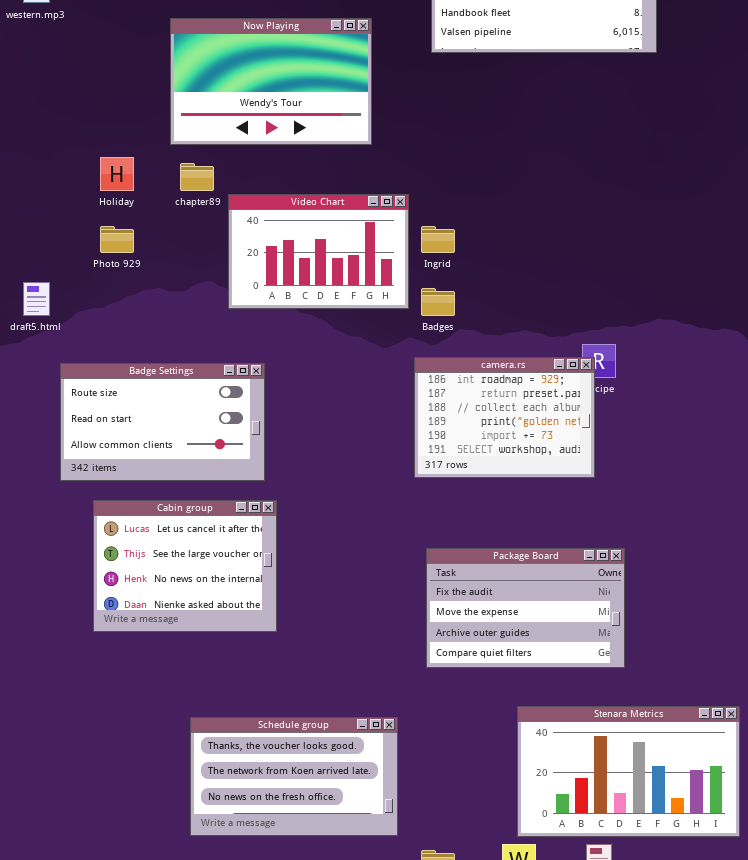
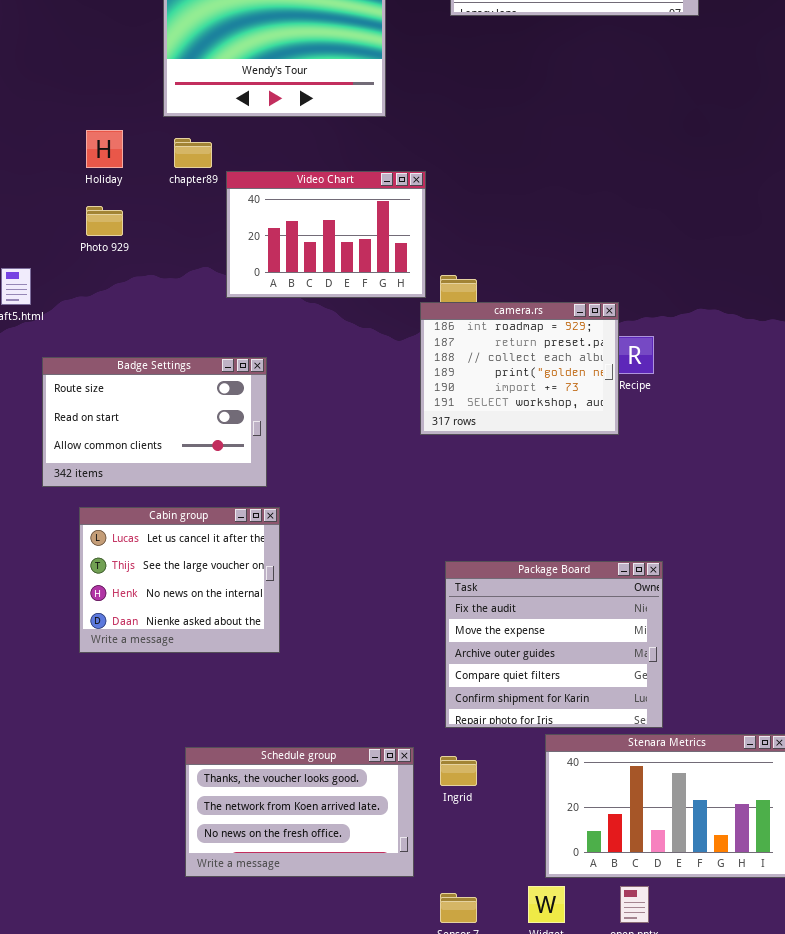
Ingrid: [421,226,455,253] -> [440,756,477,786], moved
camera.rs: [414,357,595,478] -> [420,302,619,435], moved
Package Board: [426,548,625,668] -> [445,561,663,728], resized

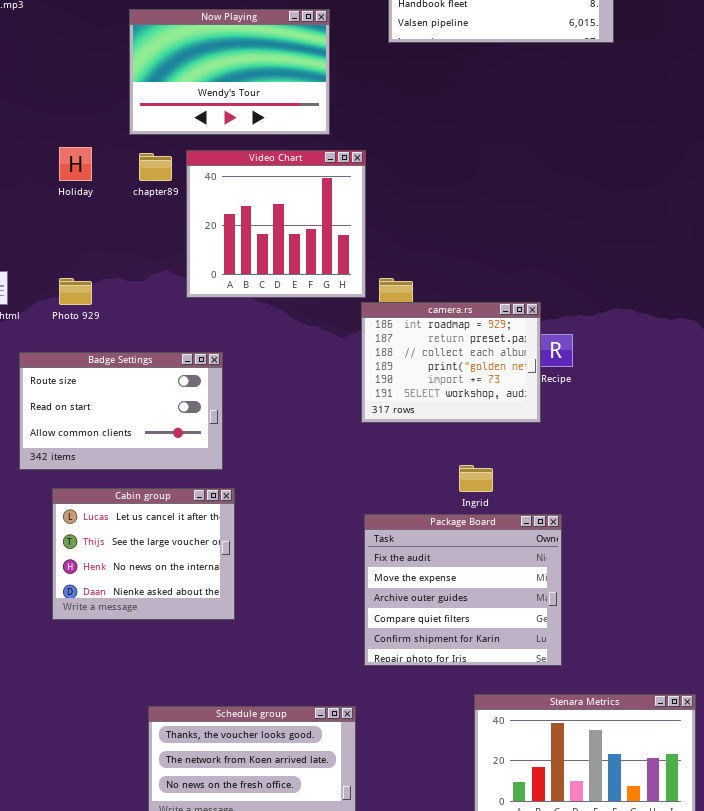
Video Chart: [226,171,426,298] -> [186,150,366,298], resized
Photo 929: [86,206,123,236] -> [59,278,92,305], moved
Package Board: [445,561,663,728] -> [364,514,562,666], moved
Ingrid: [440,756,477,786] -> [459,465,493,492], moved

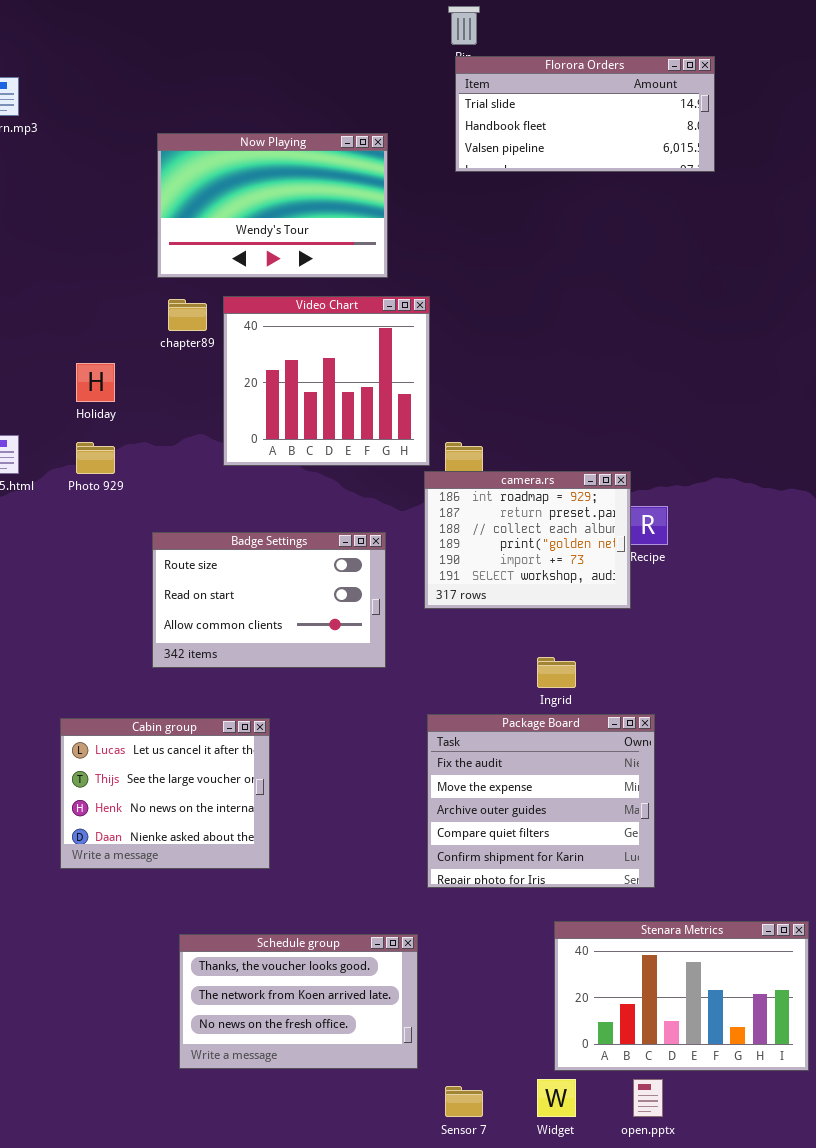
Holiday: [59,147,92,181] -> [76,363,115,402], moved
Badge Settings: [19,352,223,470] -> [152,532,386,668], moved
Cabin group: [52,488,235,620] -> [60,718,270,869], moved

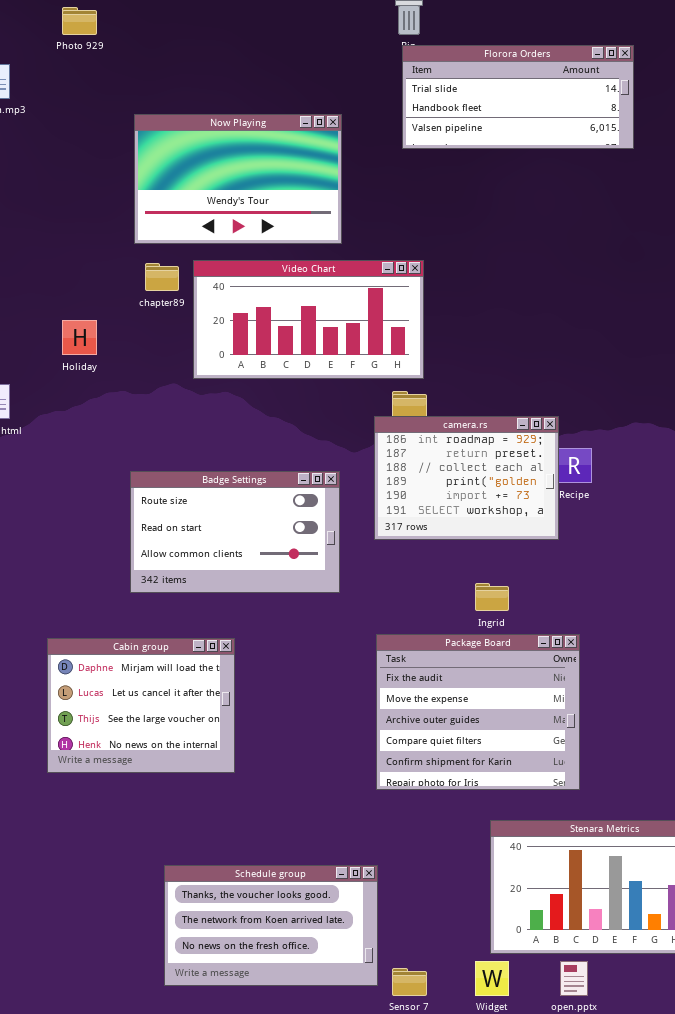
Video Chart: [223,296,430,466] -> [193,260,424,379], resized
Photo 929: [76,442,115,474] -> [62,7,97,35], moved
Cabin group: [60,718,270,869] -> [47,638,235,773], scrolled up 1 row
Schedule group: [179,934,418,1069] -> [164,865,378,986], moved

